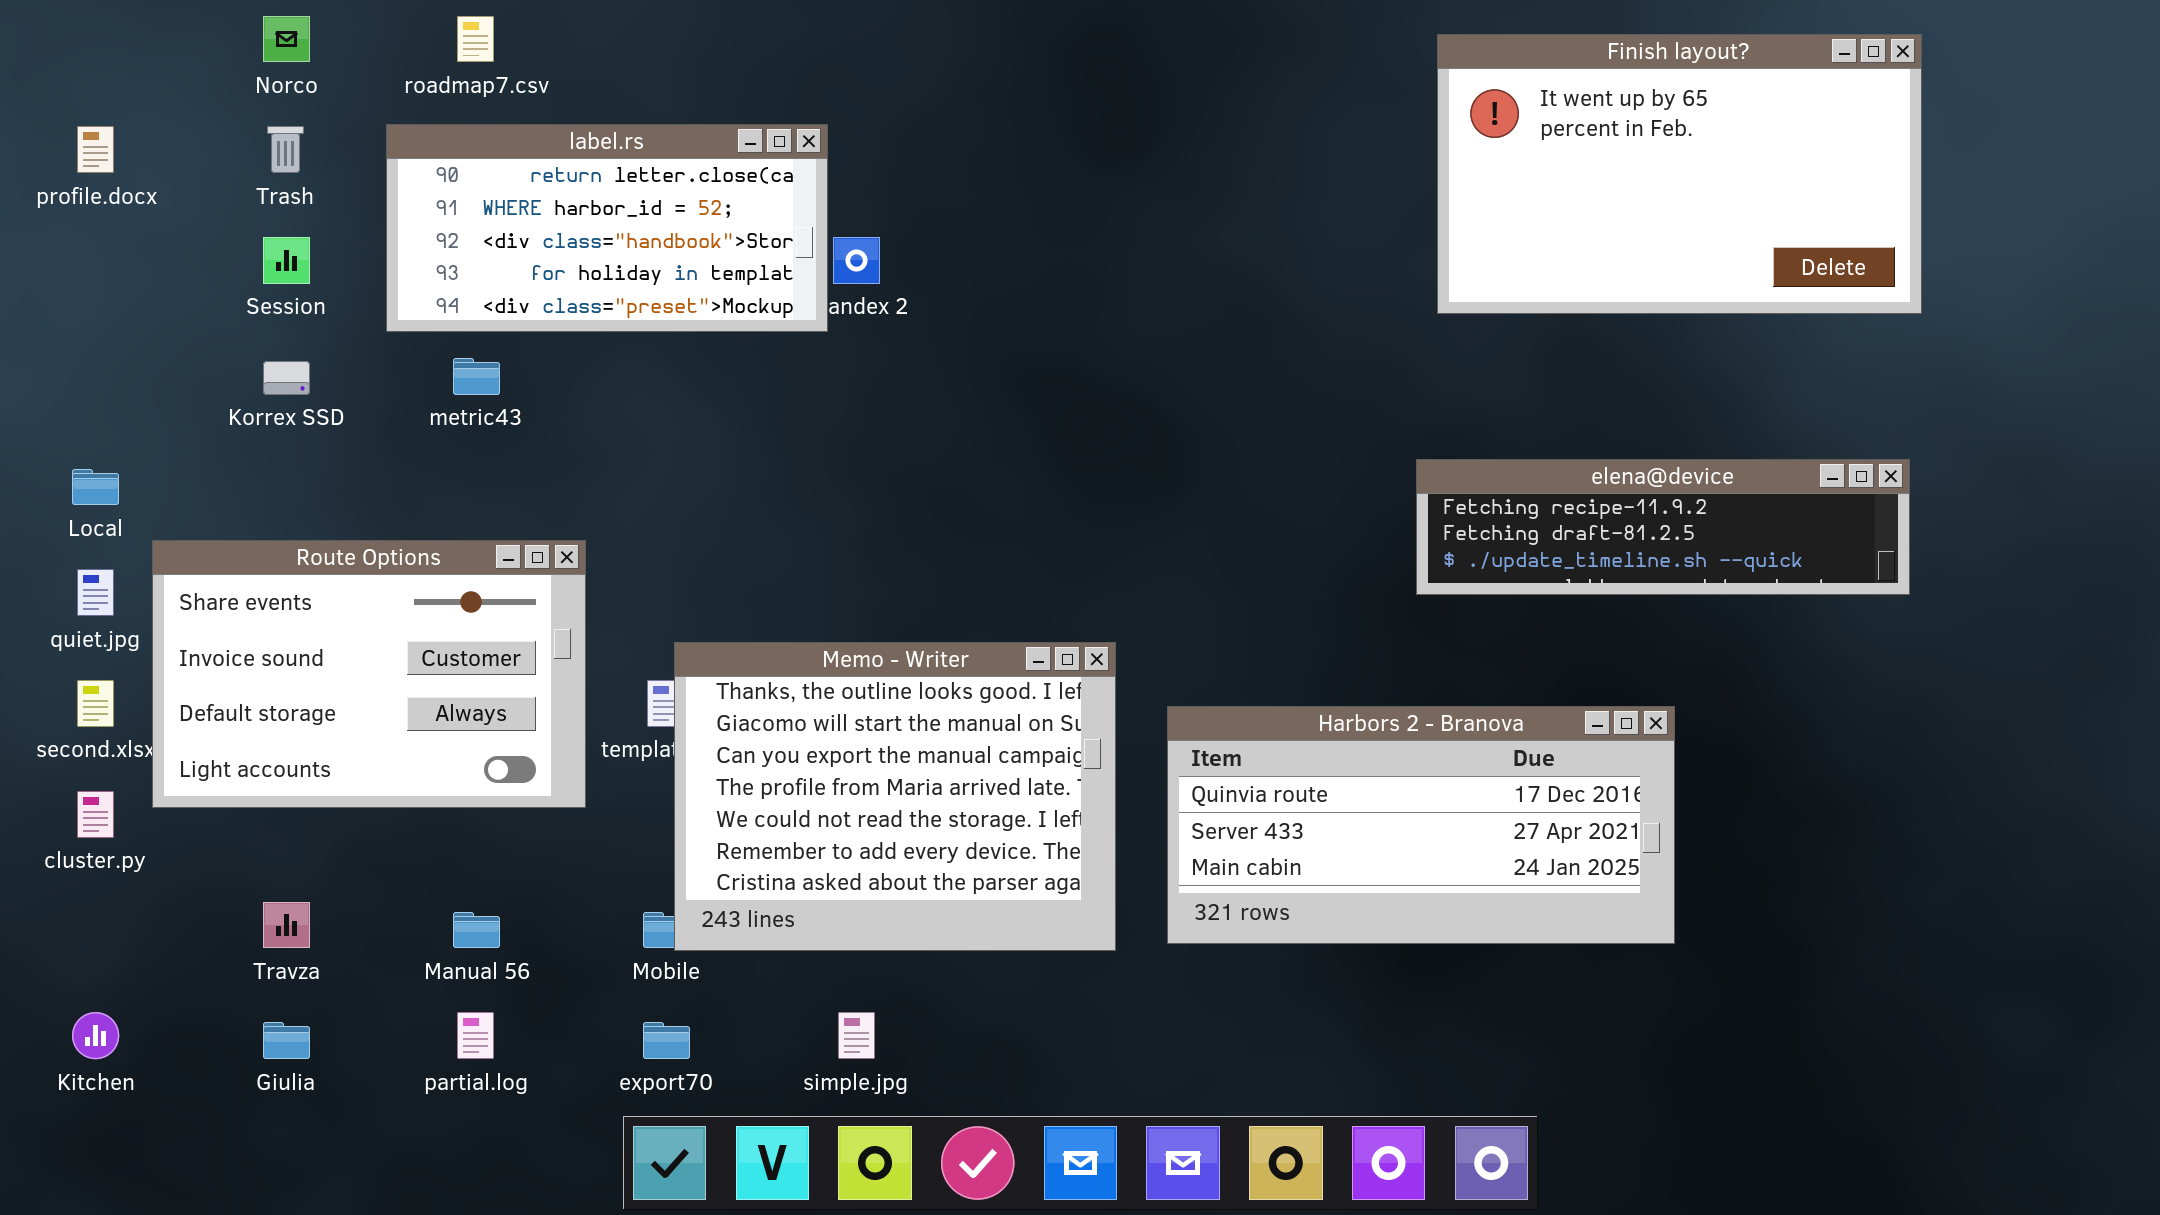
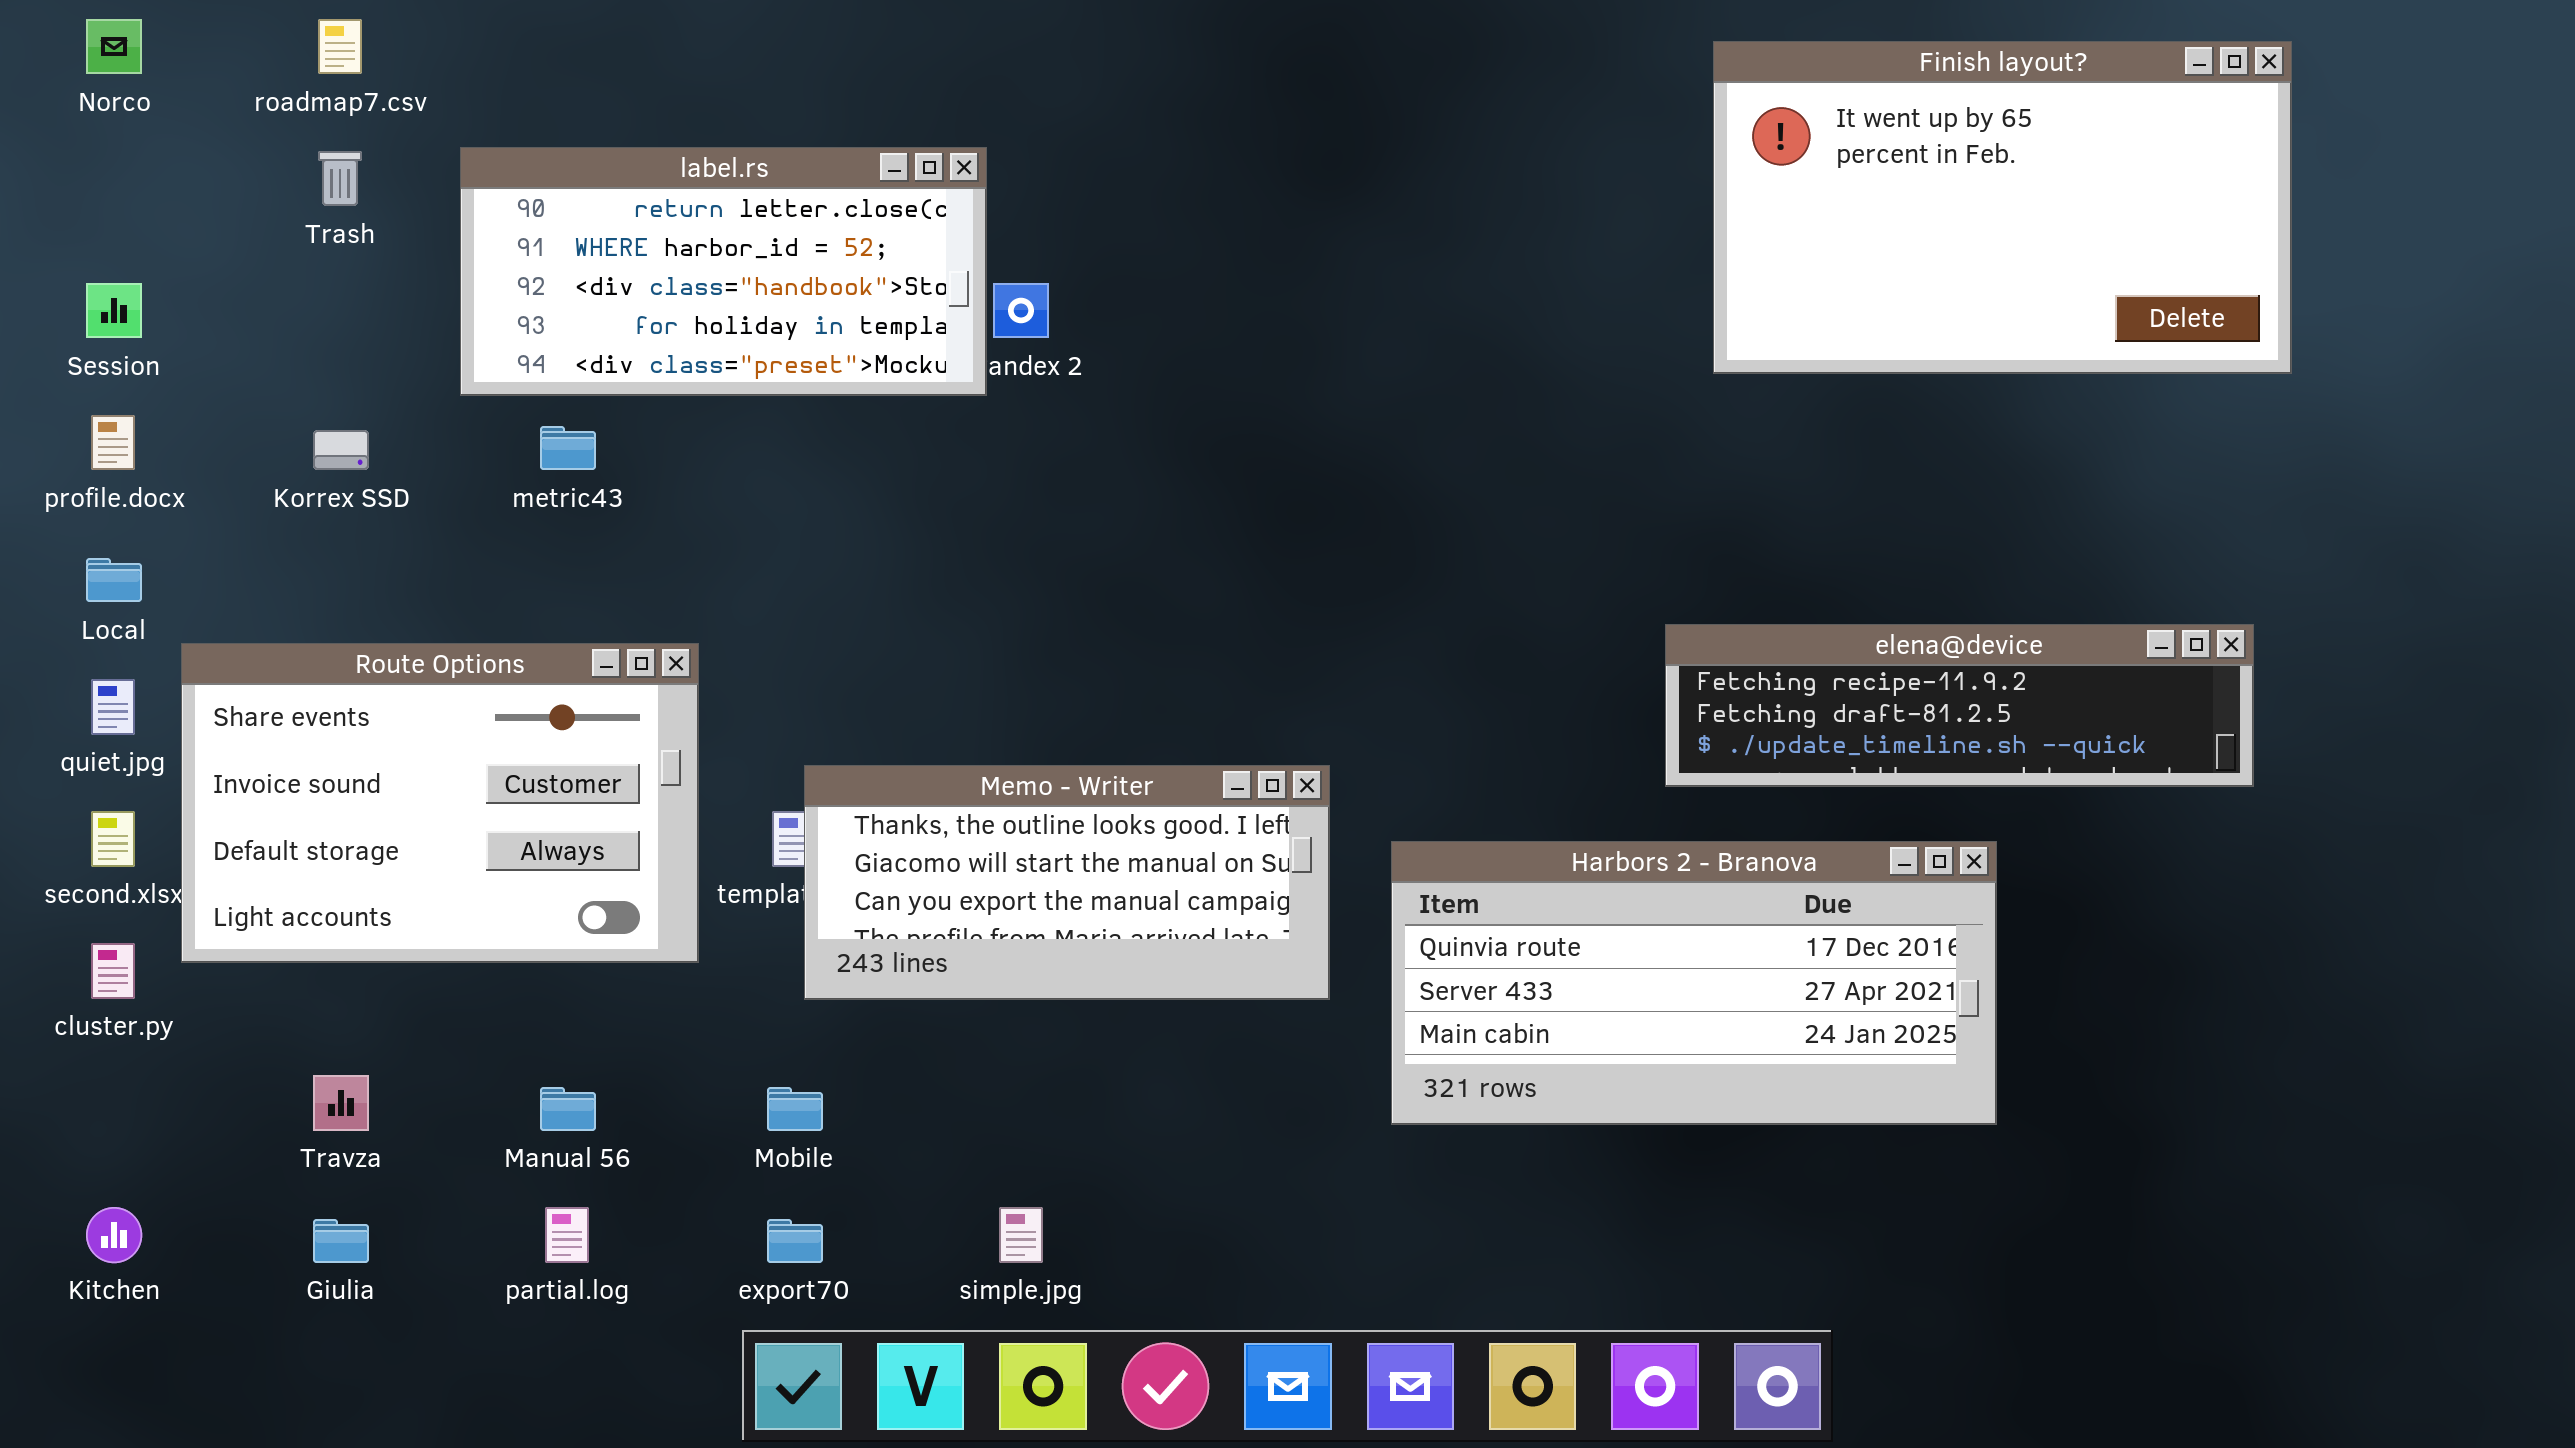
Norco: [263,16,310,62] -> [86,19,142,74], moved
roadmap7.csv: [457,16,494,62] -> [318,19,362,74], moved
profile.docx: [77,126,114,173] -> [91,415,135,470], moved
Session: [263,237,310,284] -> [86,283,142,338], moved
elena@device: [1416,459,1910,595] -> [1665,624,2254,787], moved
Memo - Writer: [674,642,1116,951] -> [804,765,1330,1000], resized

